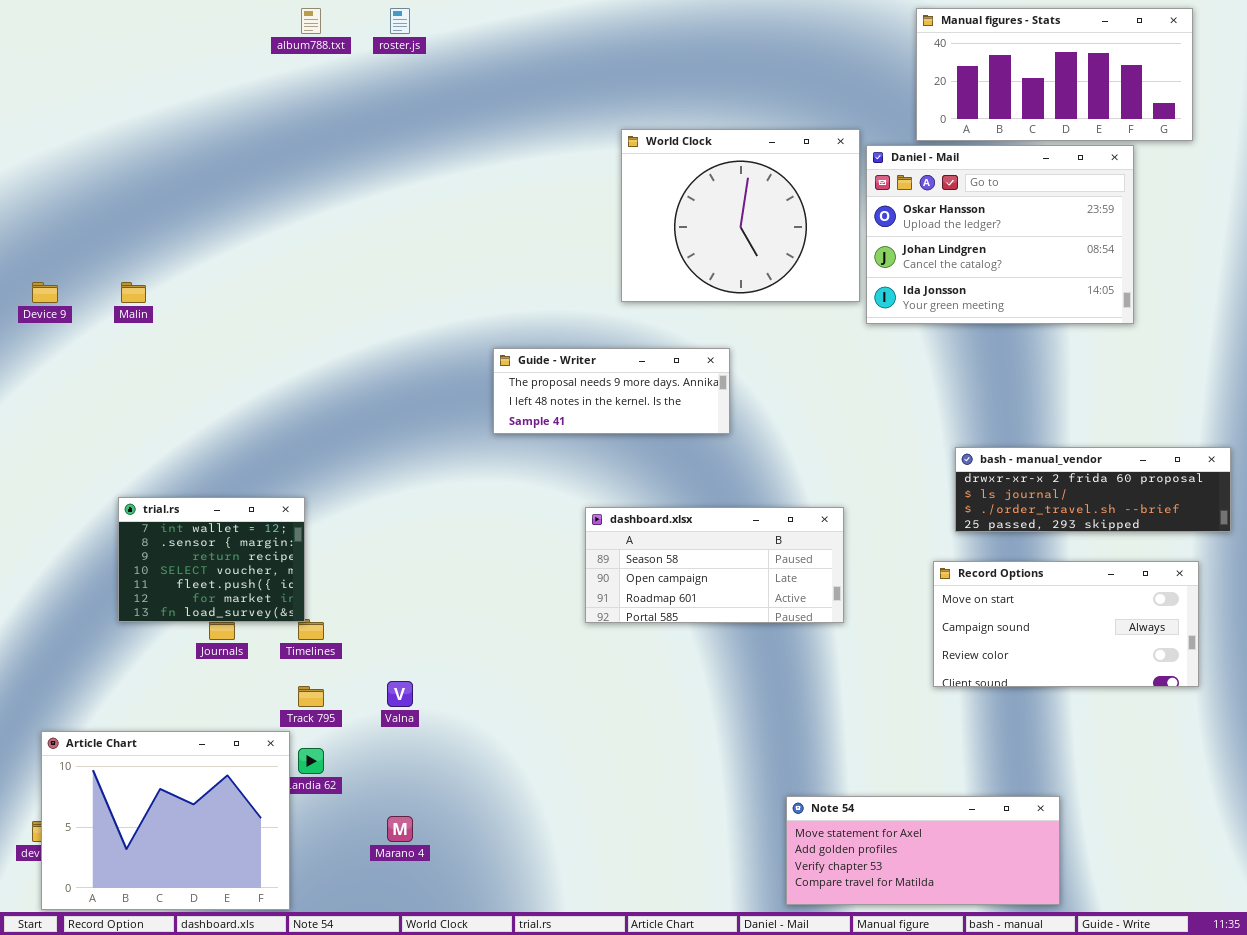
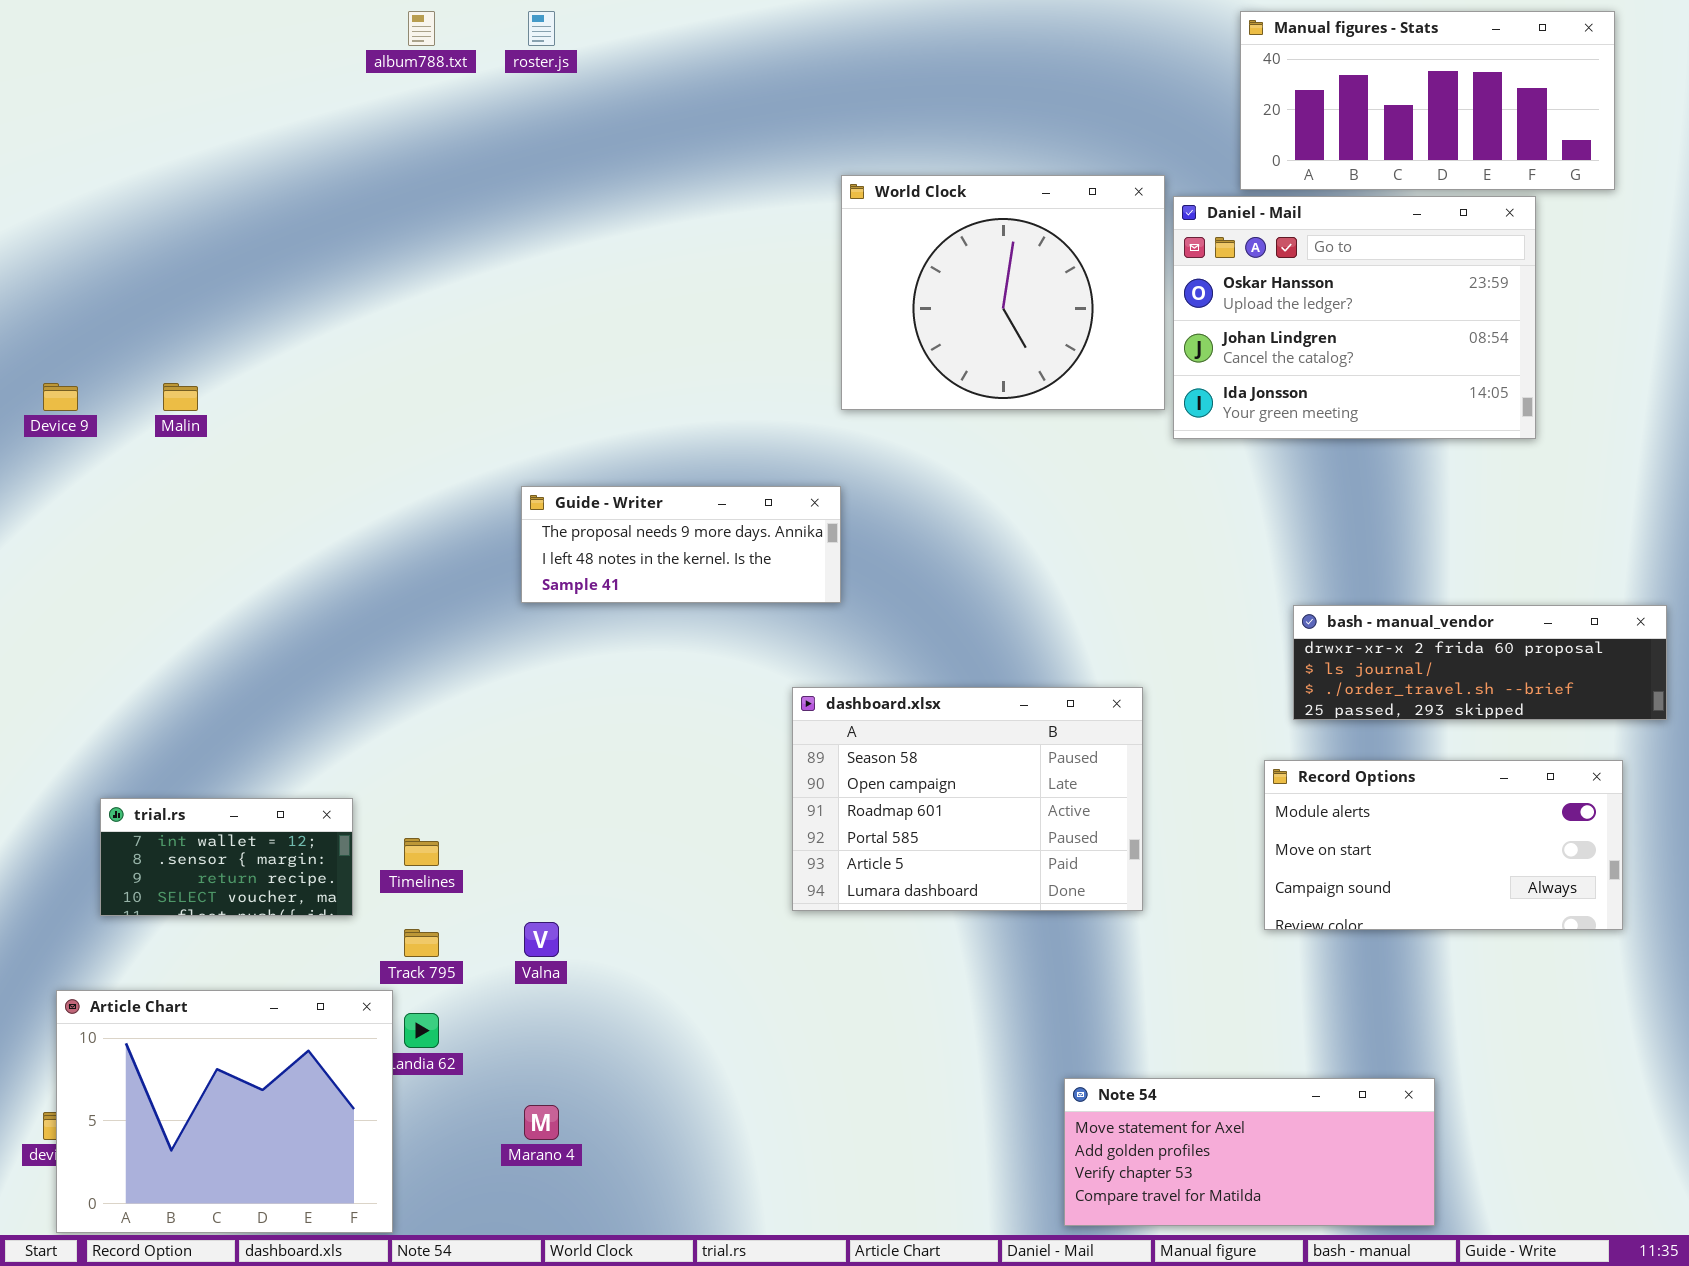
Guide - Writer: [493,348,730,434] -> [521,486,841,603], moved
trial.rs: [118,497,305,622] -> [100,798,353,916], moved, resized
dashboard.xlsx: [585,507,844,623] -> [792,687,1143,911], resized
Record Options: [933,561,1199,687] -> [1264,760,1623,930], scrolled up 1 row

